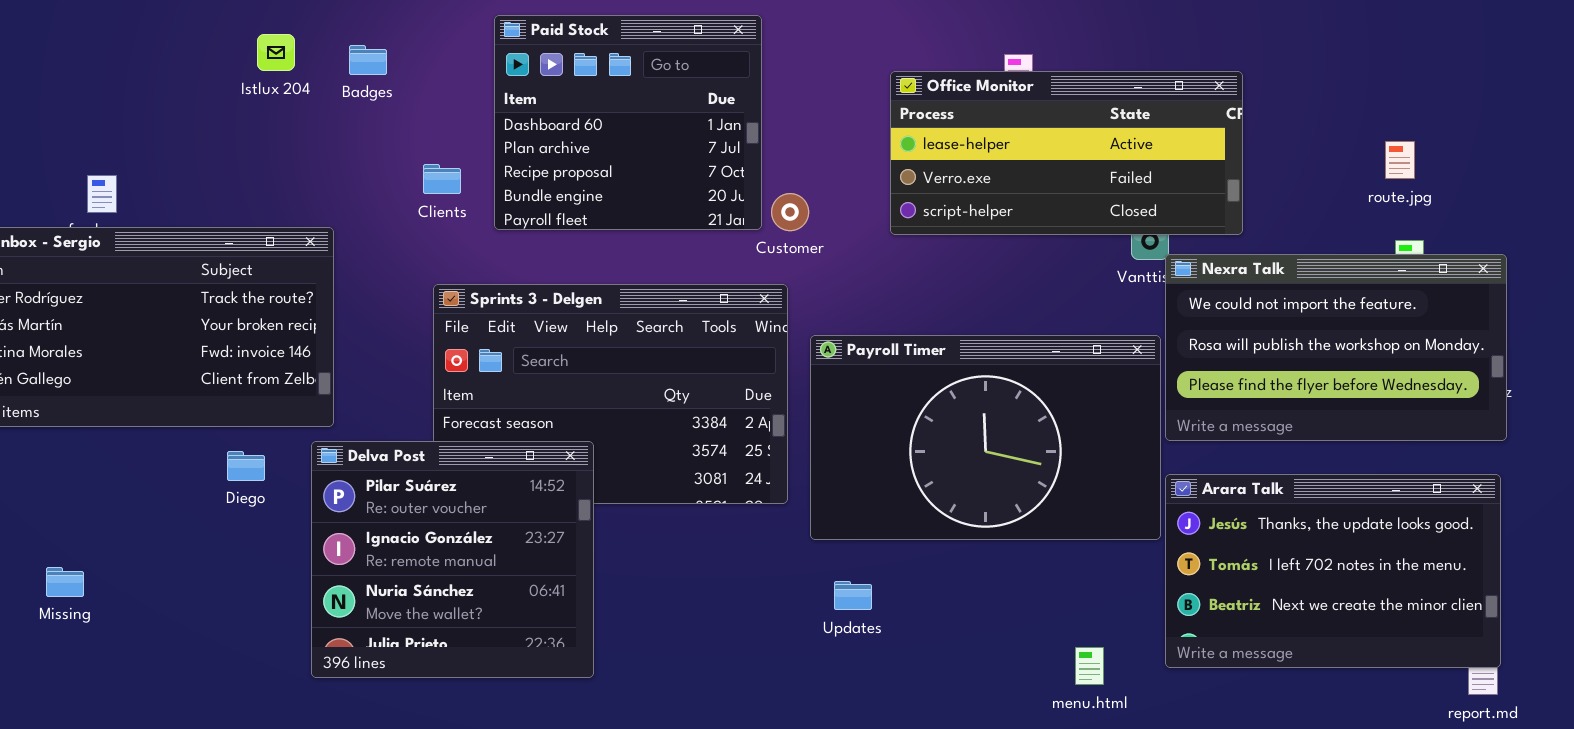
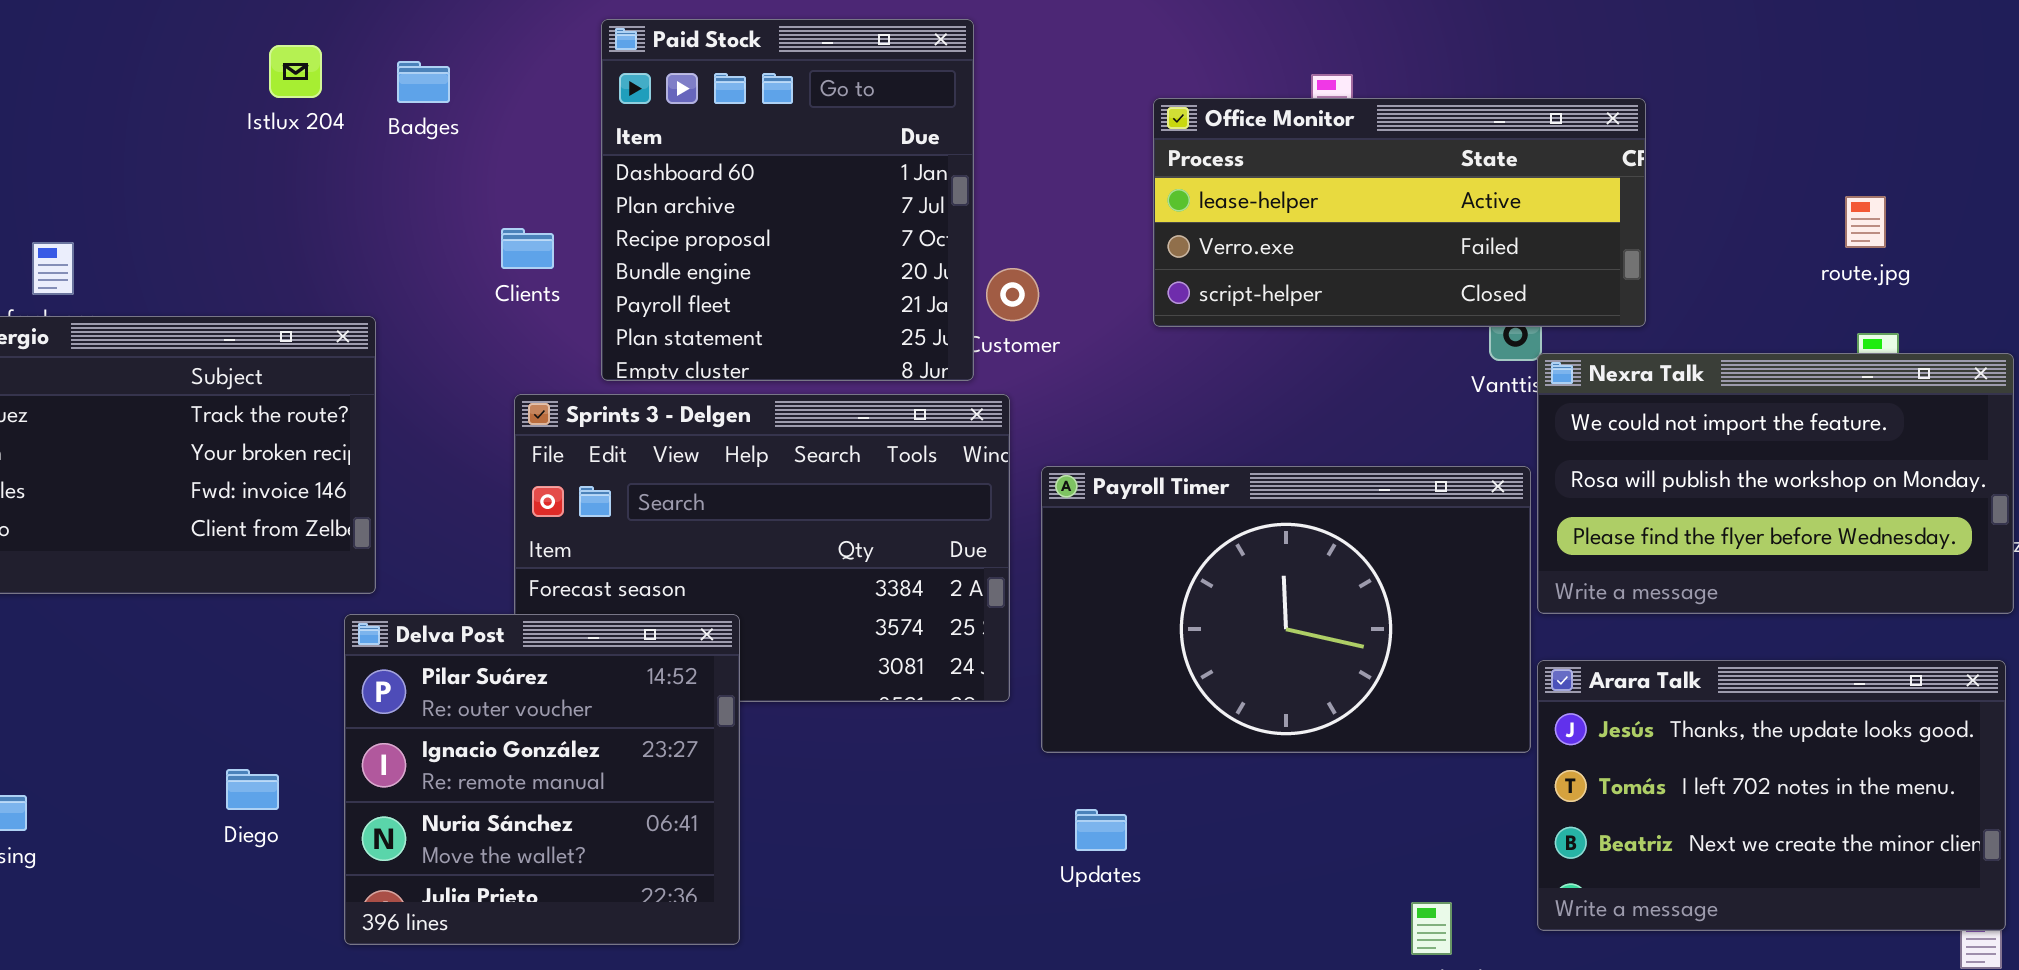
Paid Stock: [494,15,762,230] -> [601,19,974,381], resized
Diego: [227,451,265,481] -> [226,769,279,810], moved

